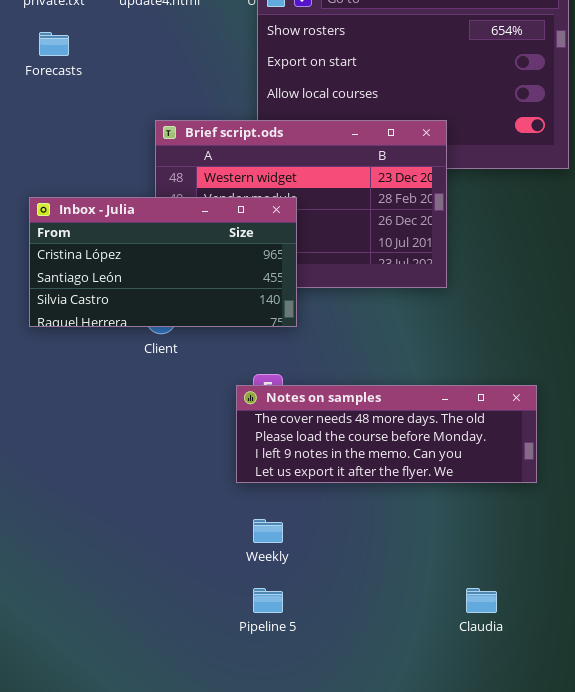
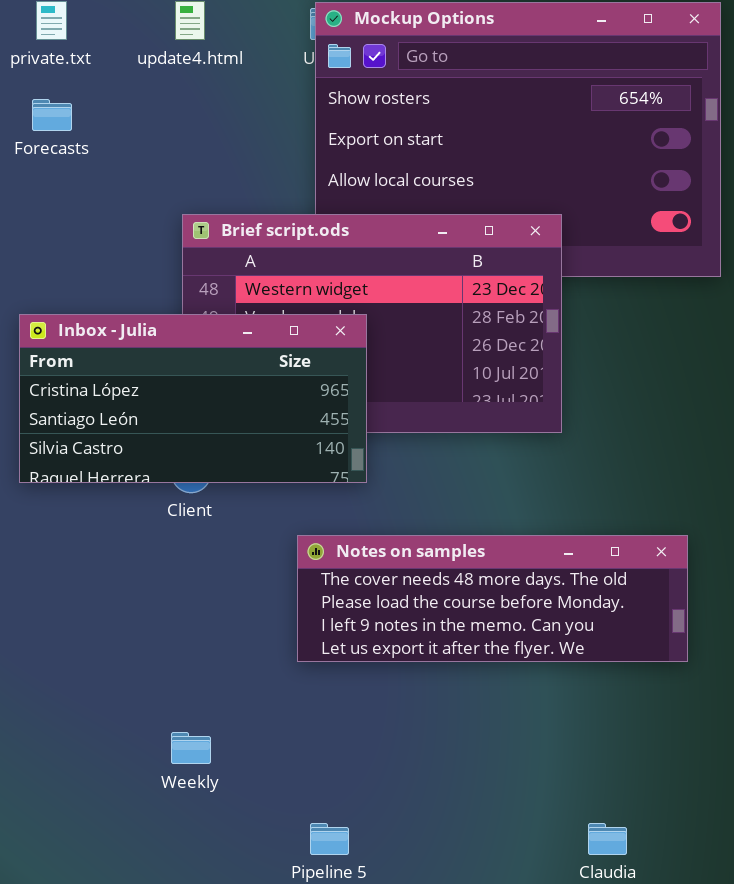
Notes on samples: [236,385,537,483] -> [297,535,688,662], moved
Weekly: [253,519,283,543] -> [171,732,211,764], moved

